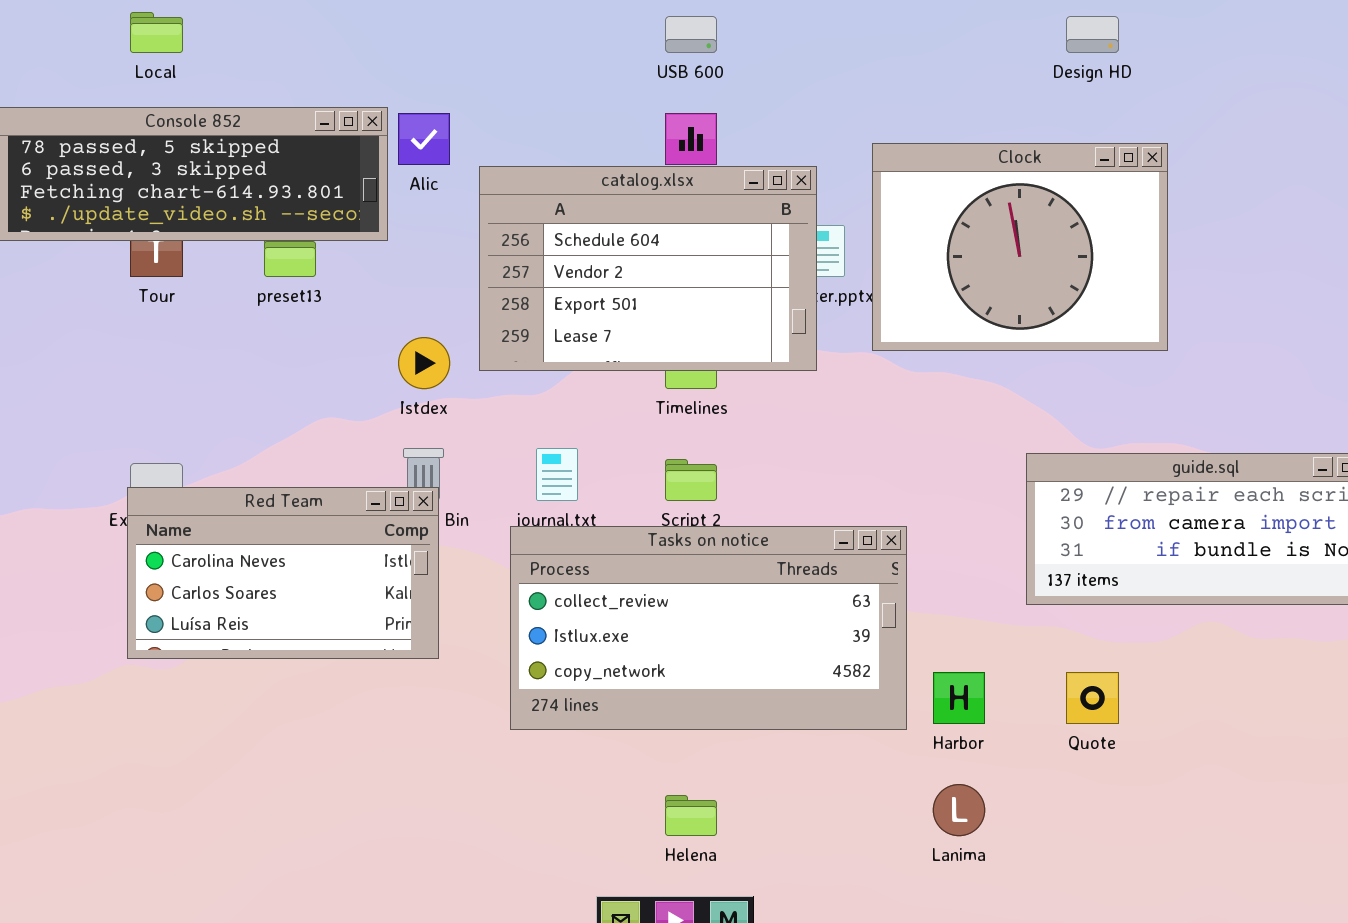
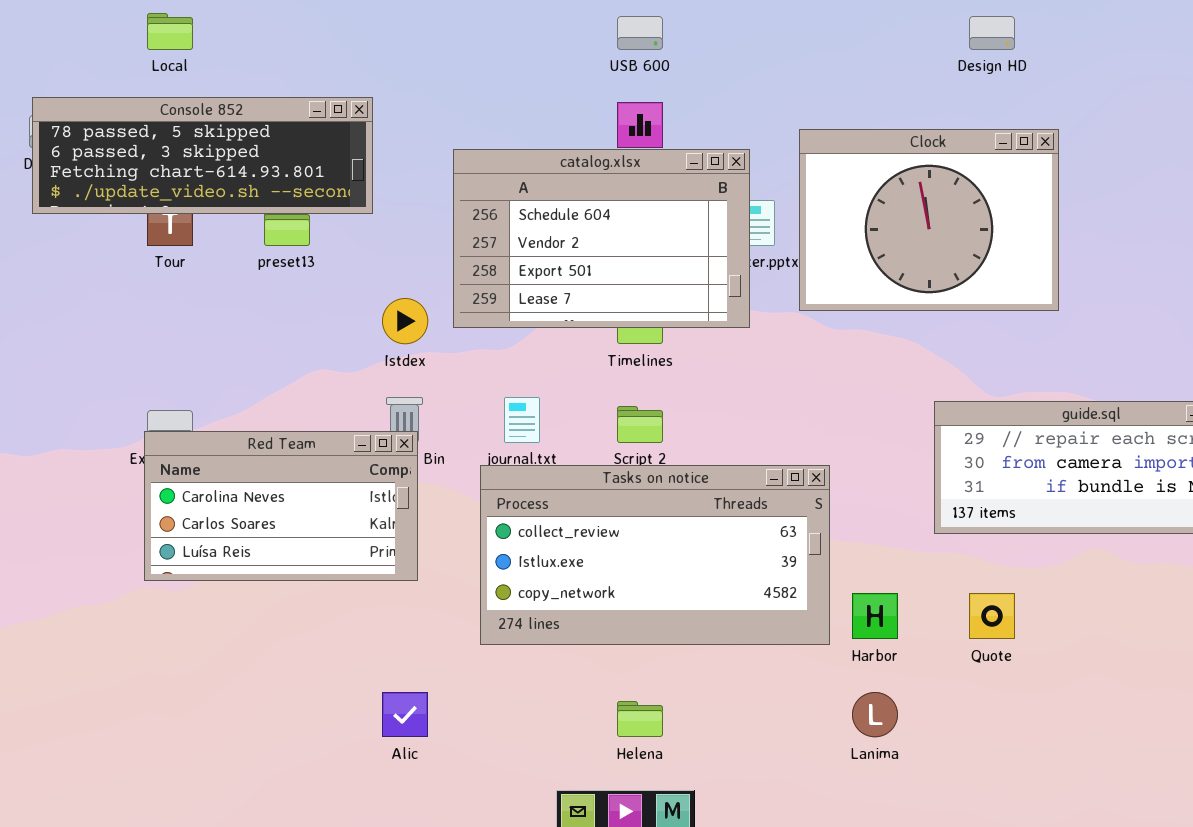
Alic: [398,113,450,165] -> [382,692,428,737], moved

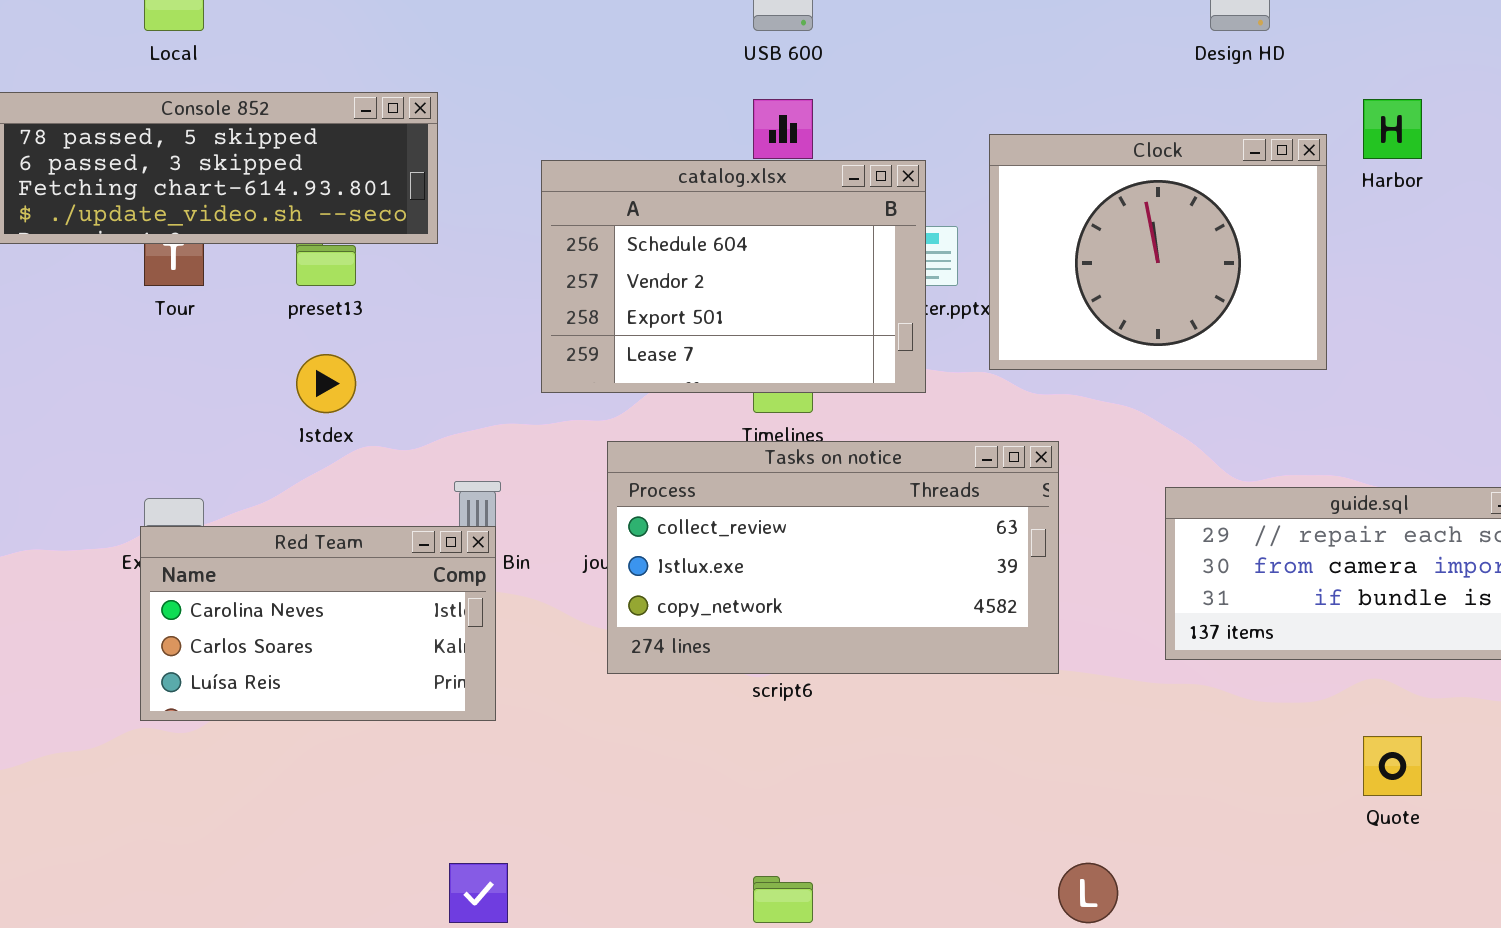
Istdex: [382,298,428,344] -> [296,354,356,413], moved
Tasks on notice: [480,465,830,645] -> [607,441,1059,674], moved
Harbor: [852,593,898,639] -> [1363,99,1422,159], moved
Quote: [969,593,1015,639] -> [1363,736,1422,796], moved

